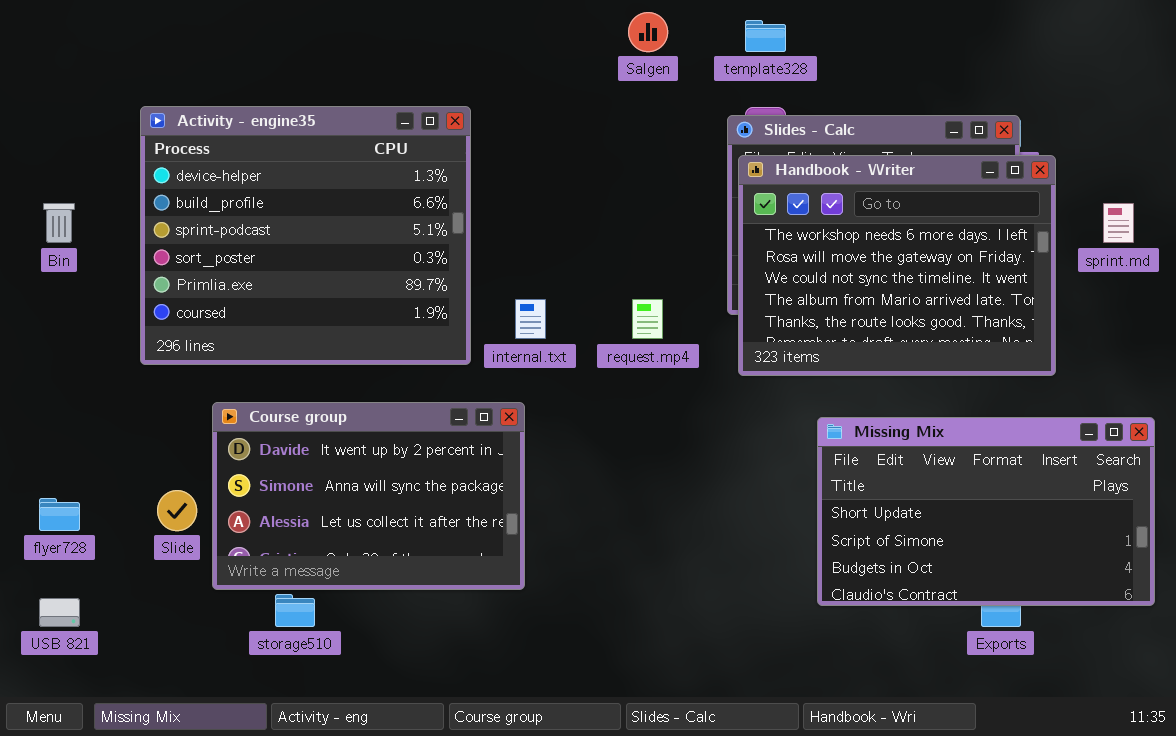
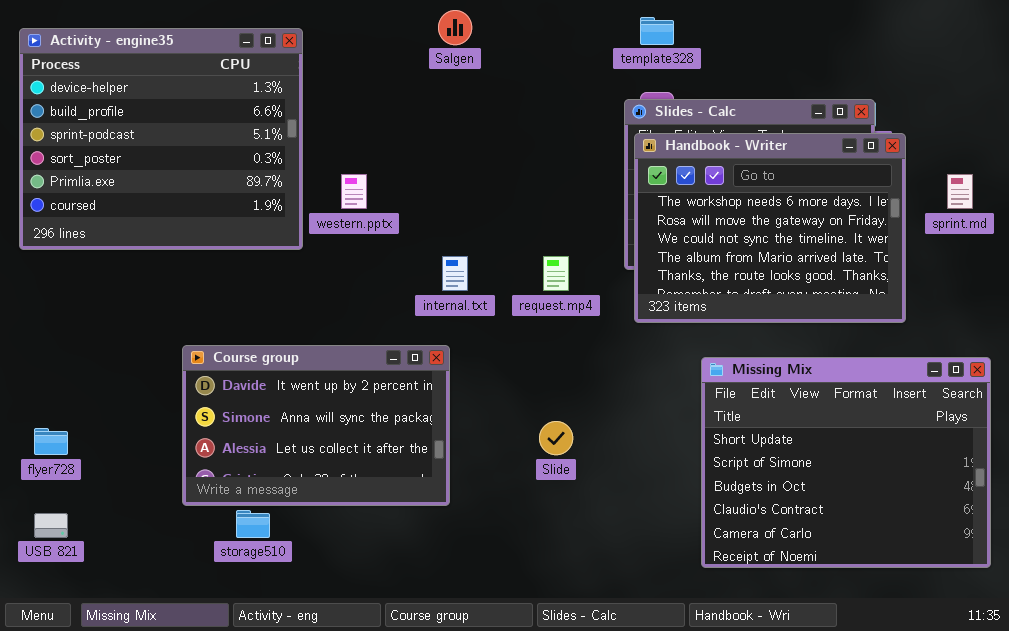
Salgen: [628,12,668,52] -> [438,10,472,45], moved
Activity - engine35: [140,106,471,365] -> [19,28,303,250], moved
Missing Mix: [817,417,1155,606] -> [701,357,991,568], resized
Slide: [157,490,197,531] -> [539,421,573,455], moved

